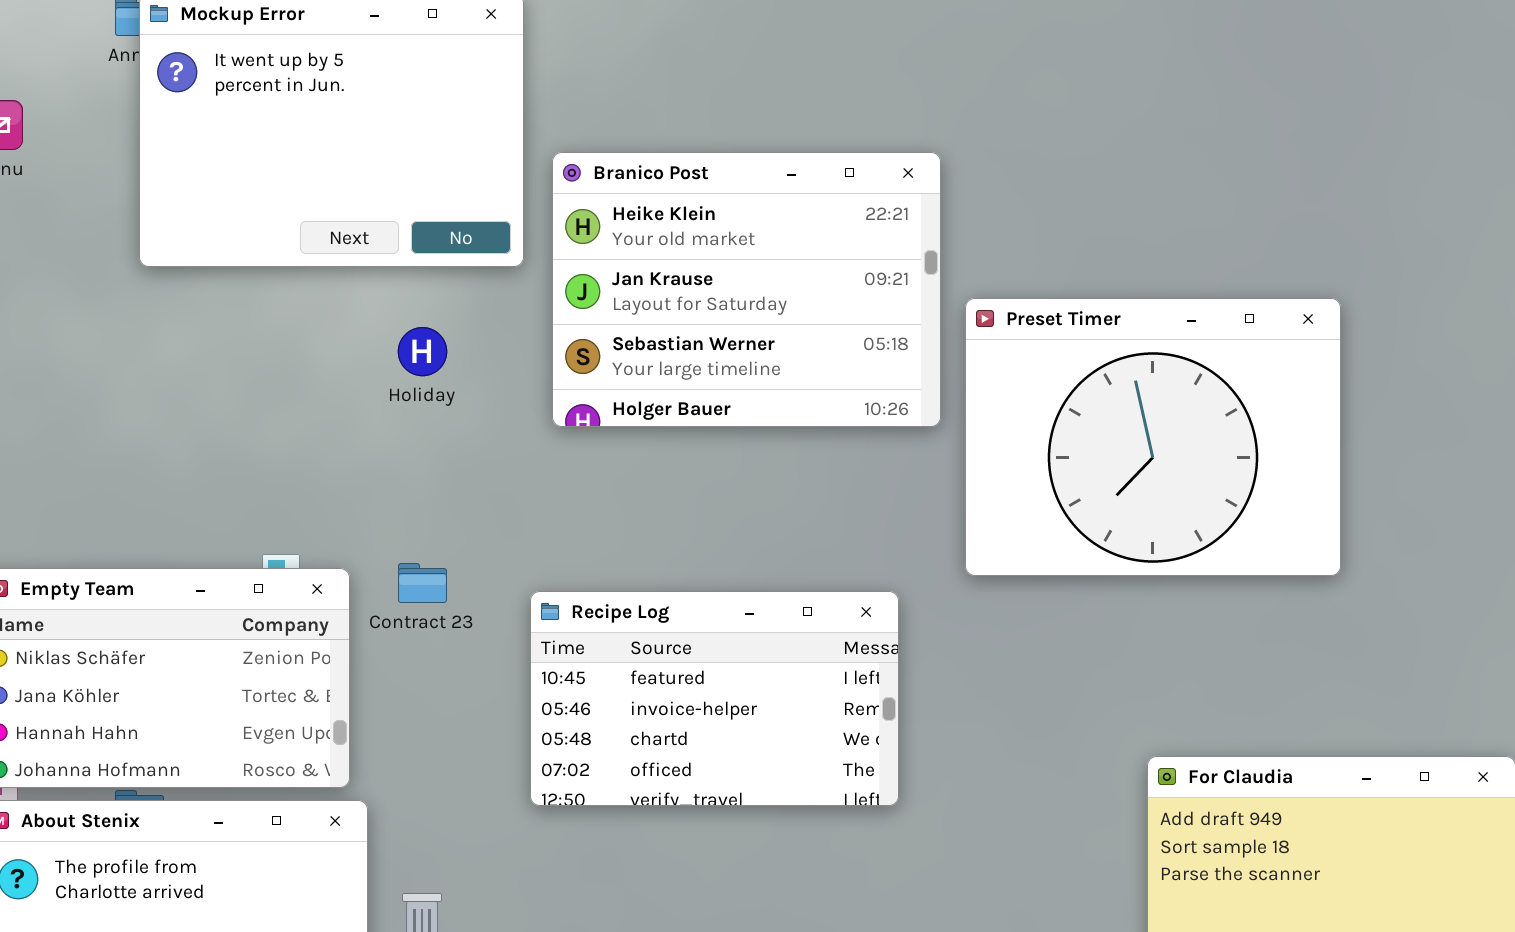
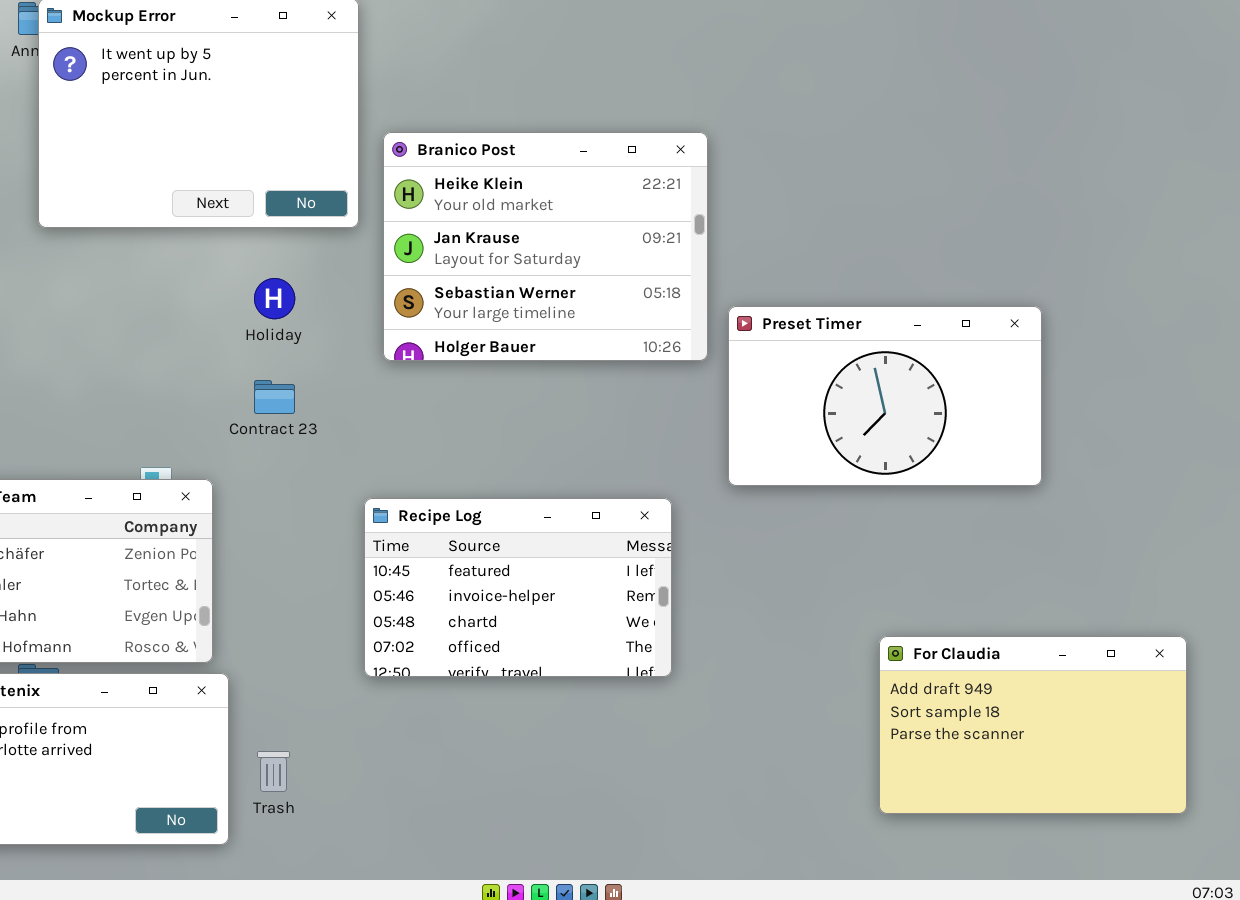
Preset Timer: [965,298,1341,576] -> [728,306,1042,486], resized
Contract 23: [398,563,447,603] -> [254,380,295,414], moved

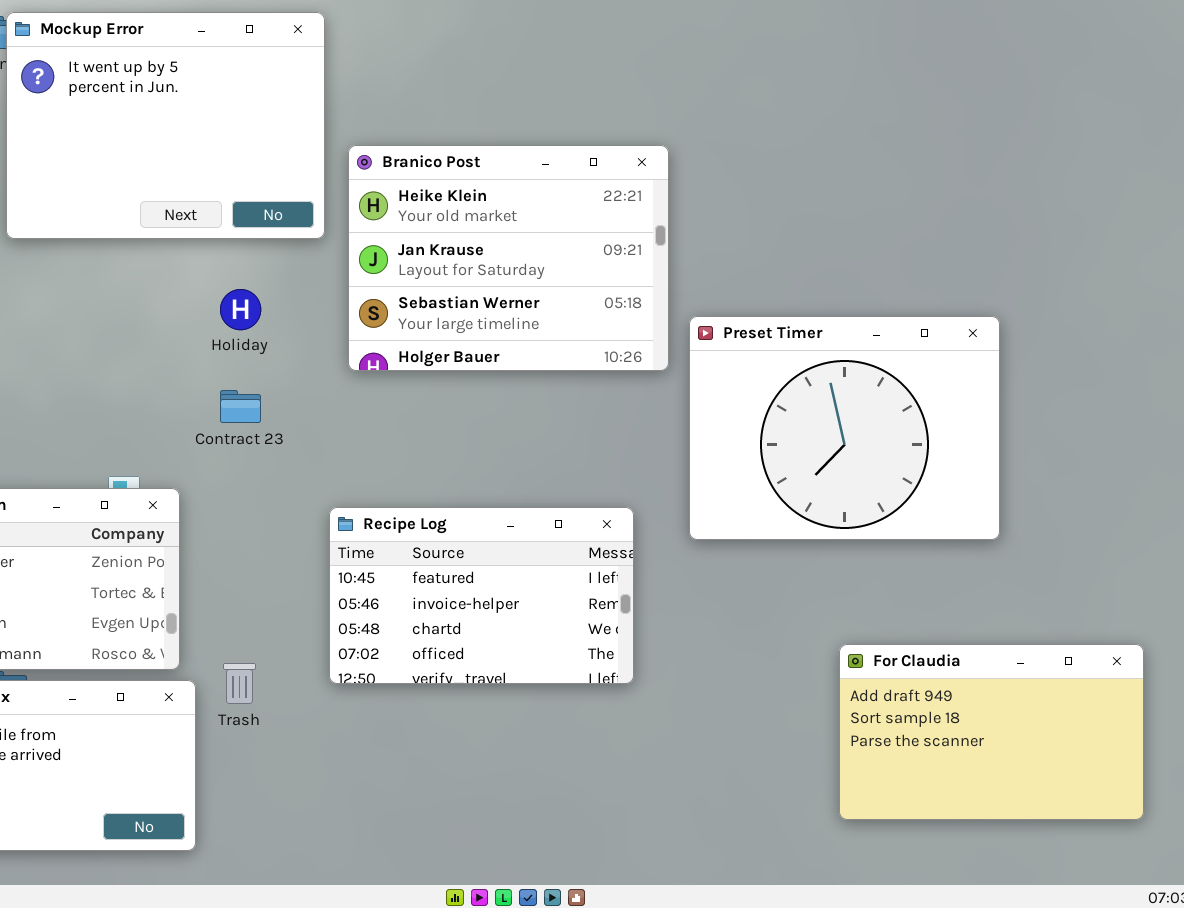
Preset Timer: [728,306,1042,486] -> [689,316,1000,540], resized
Trash: [257,751,290,792] -> [223,663,256,704], moved

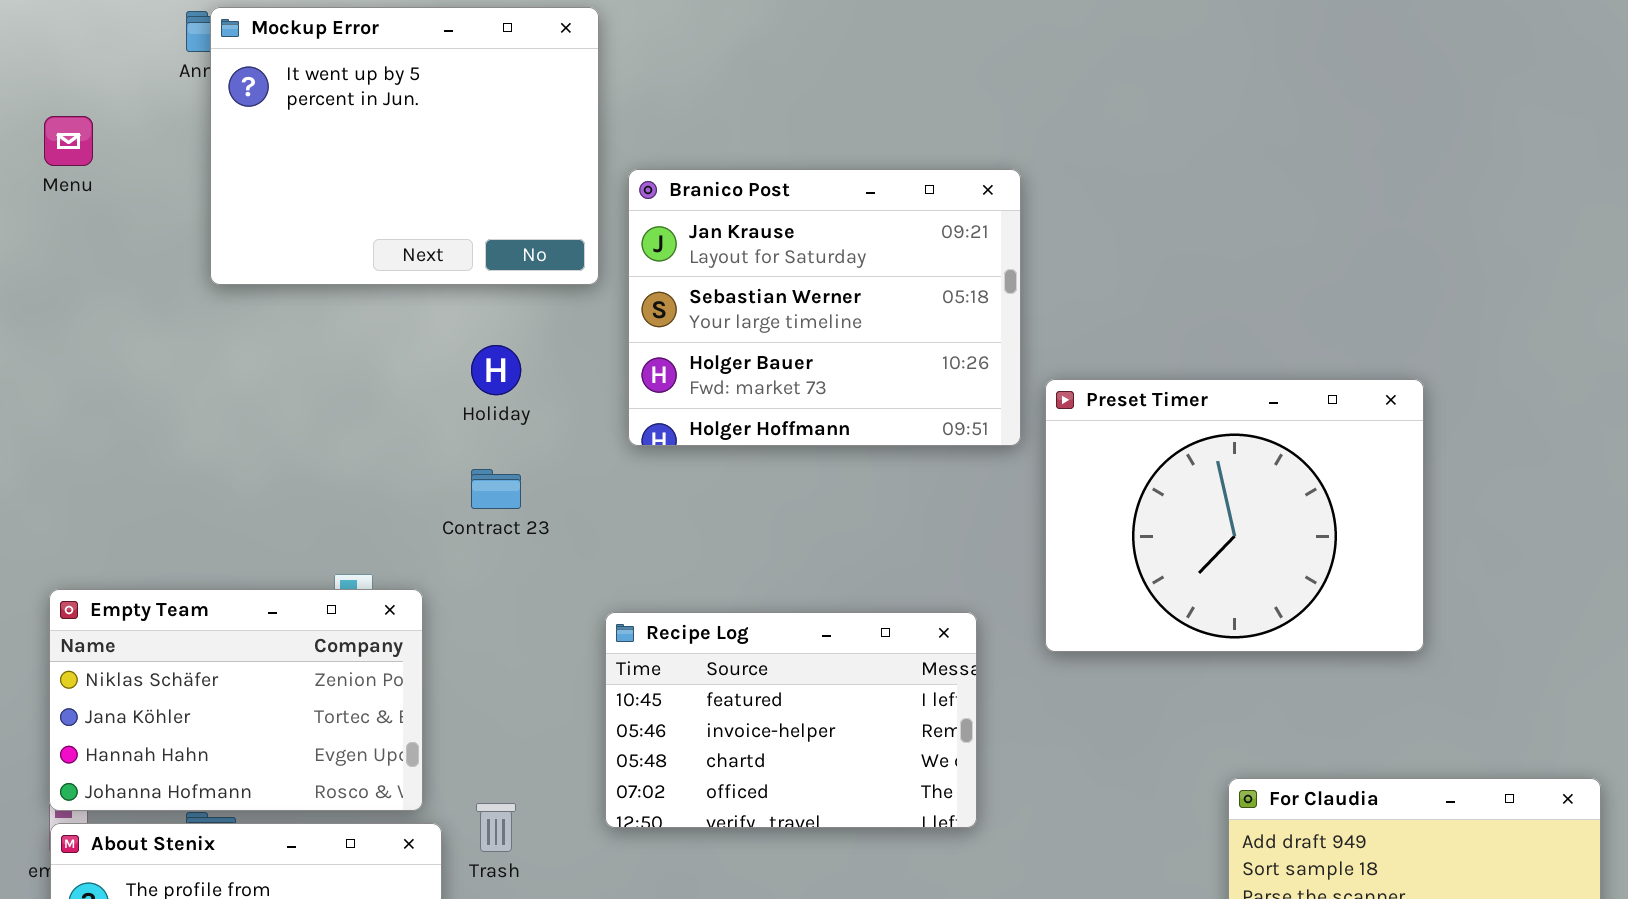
Branico Post: [348,145,669,371] -> [628,169,1021,446], scrolled down 1 row

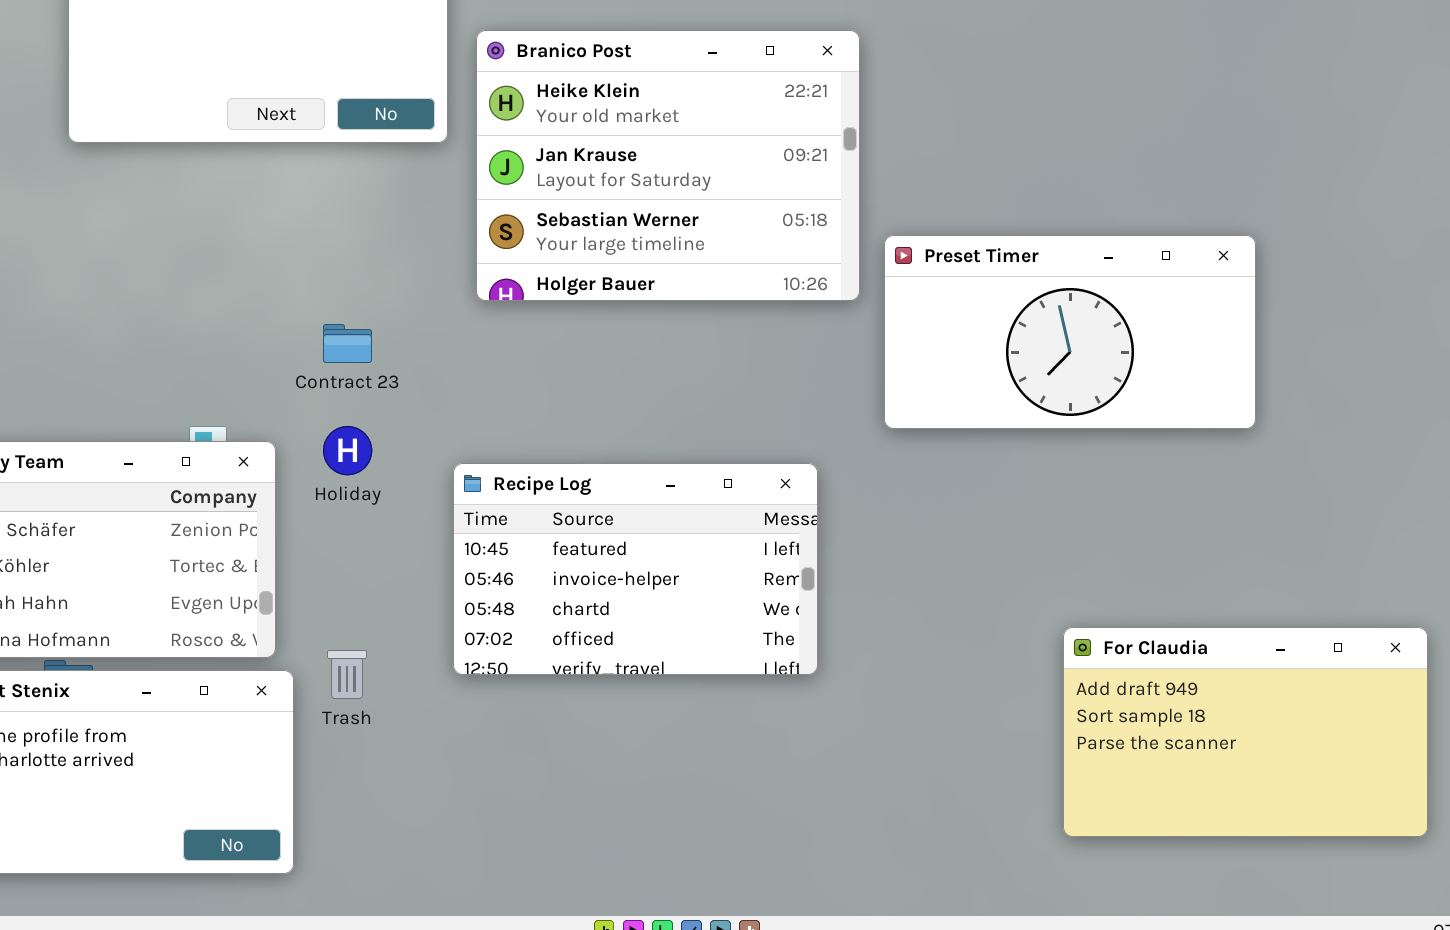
Branico Post: [628,169,1021,446] -> [476,30,860,301], scrolled up 1 row
Holiday: [471,345,521,395] -> [323,426,372,475], moved
Preset Timer: [1045,379,1424,652] -> [884,235,1256,429], resized

